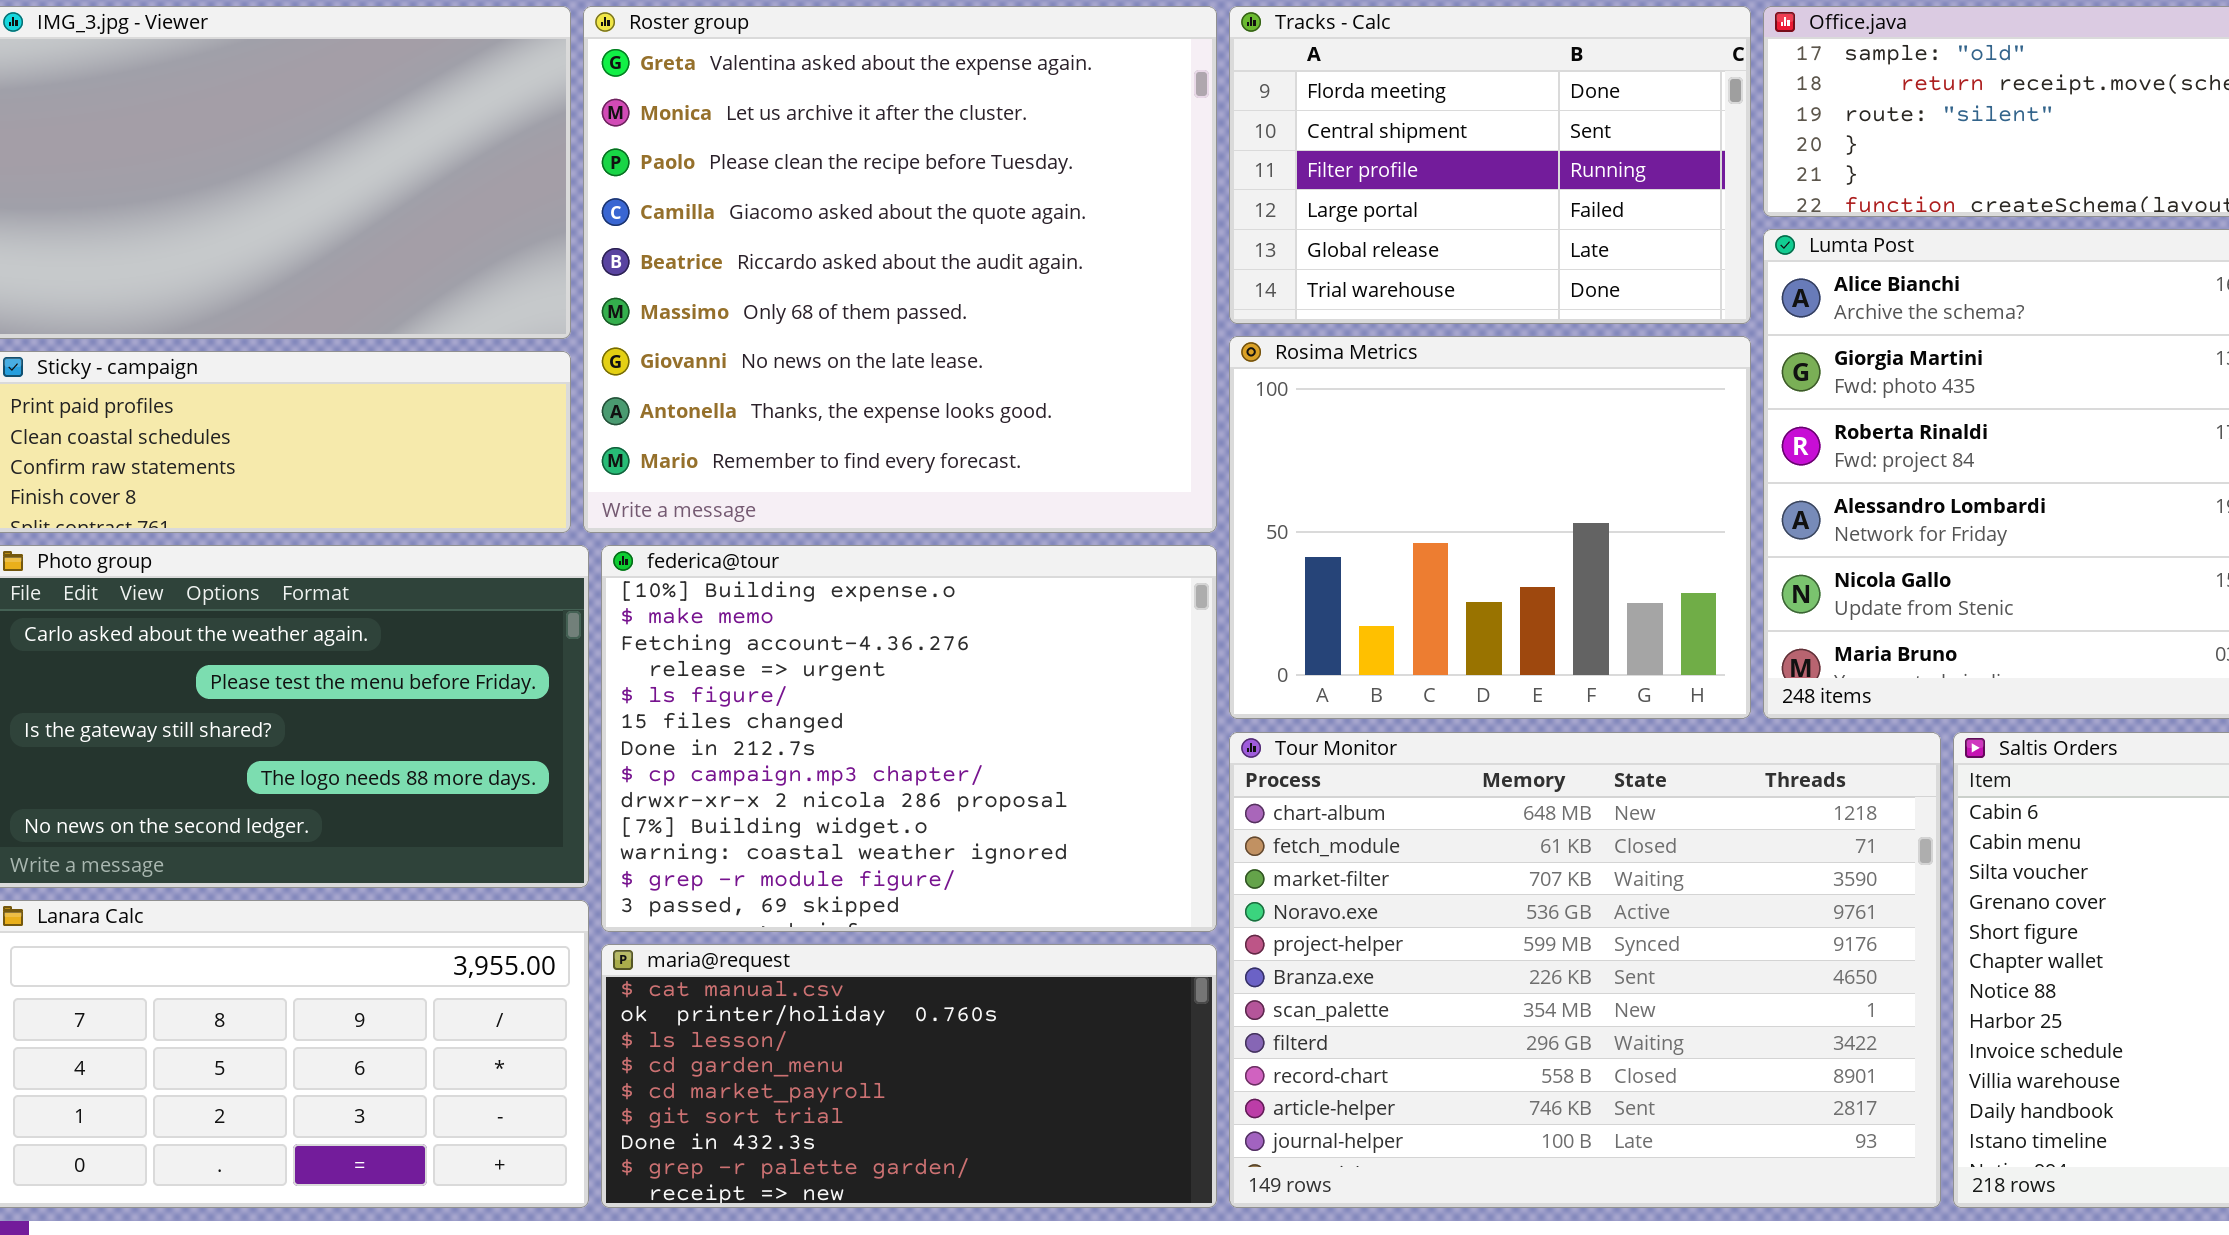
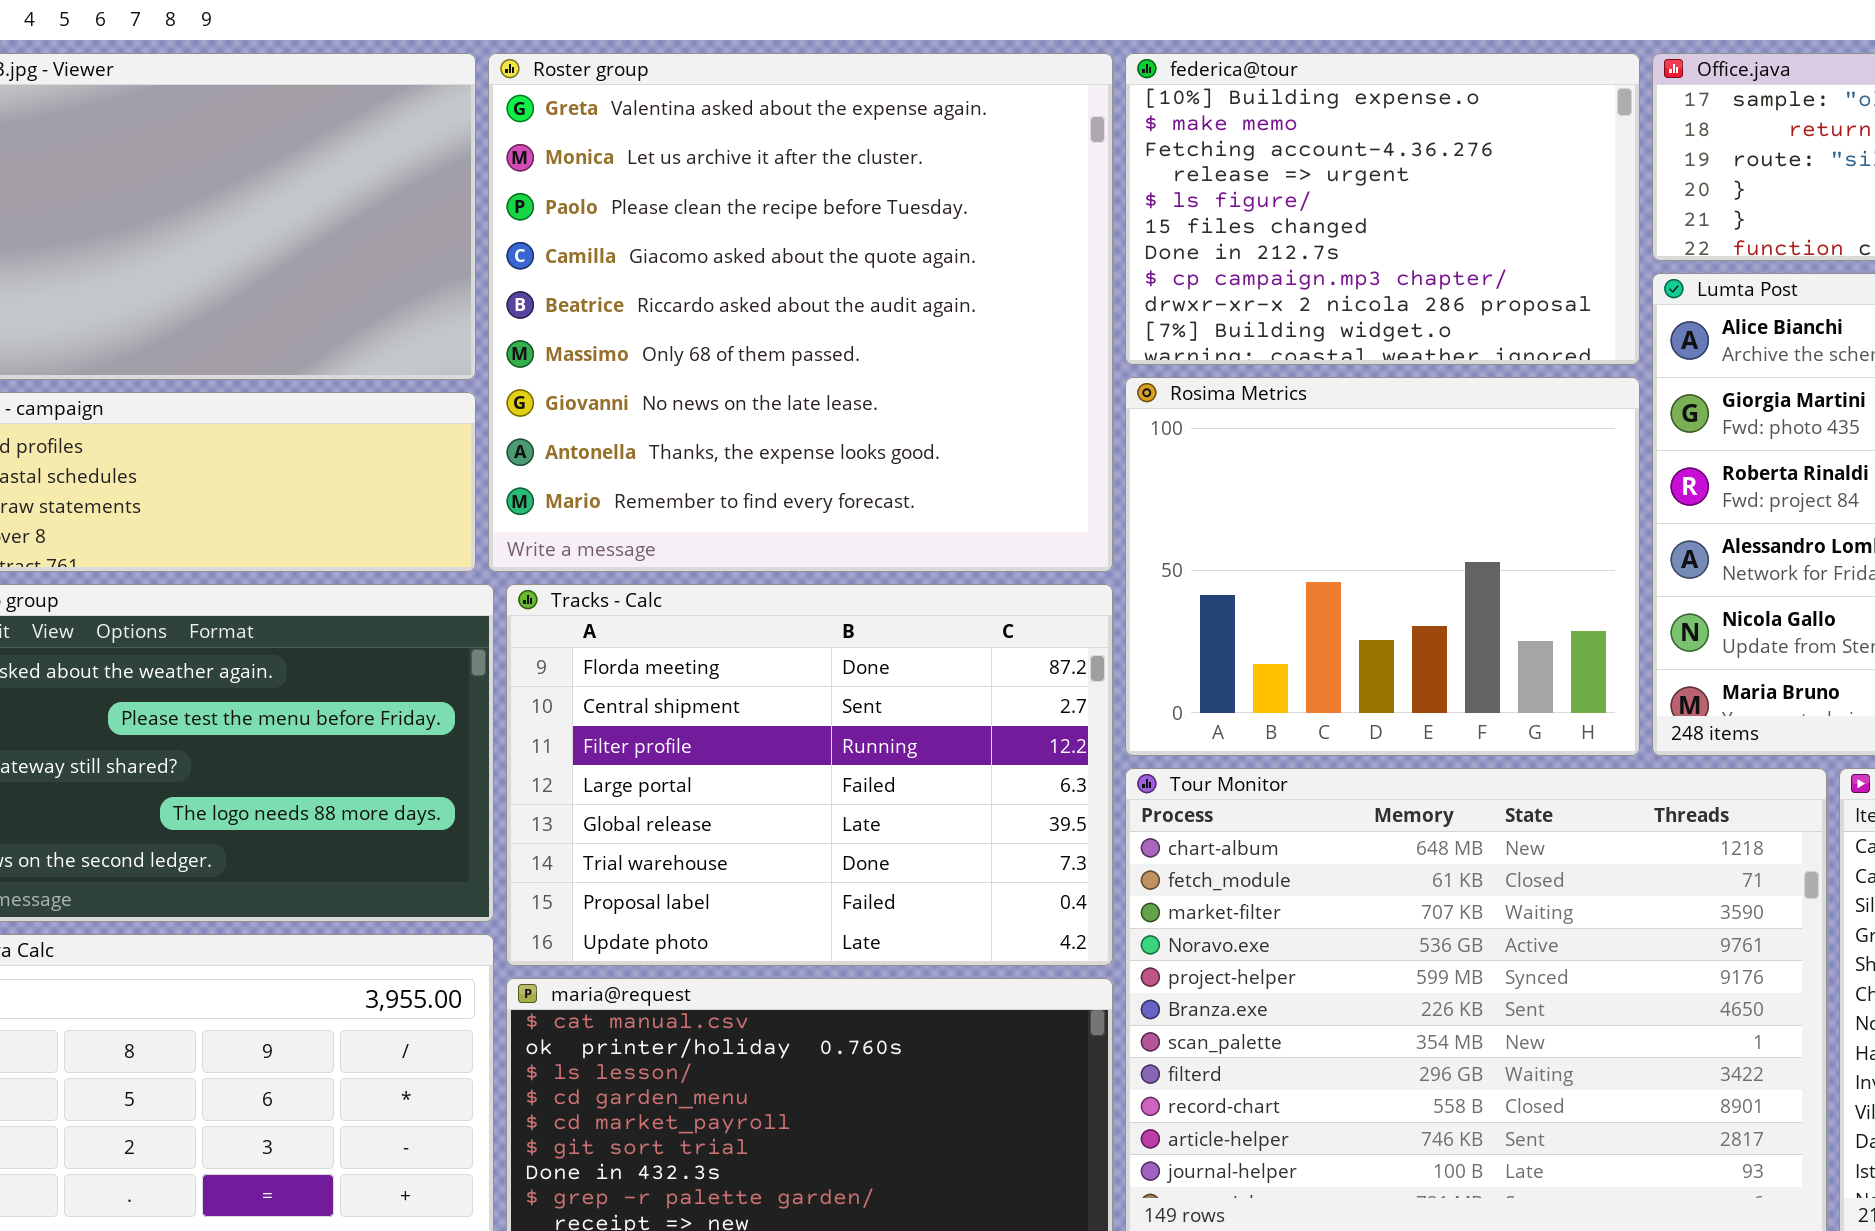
Tracks - Calc: [1229,6,1751,324] -> [506,584,1113,966], moved, resized
federica@tour: [601,545,1217,932] -> [1125,53,1640,365], moved, resized

